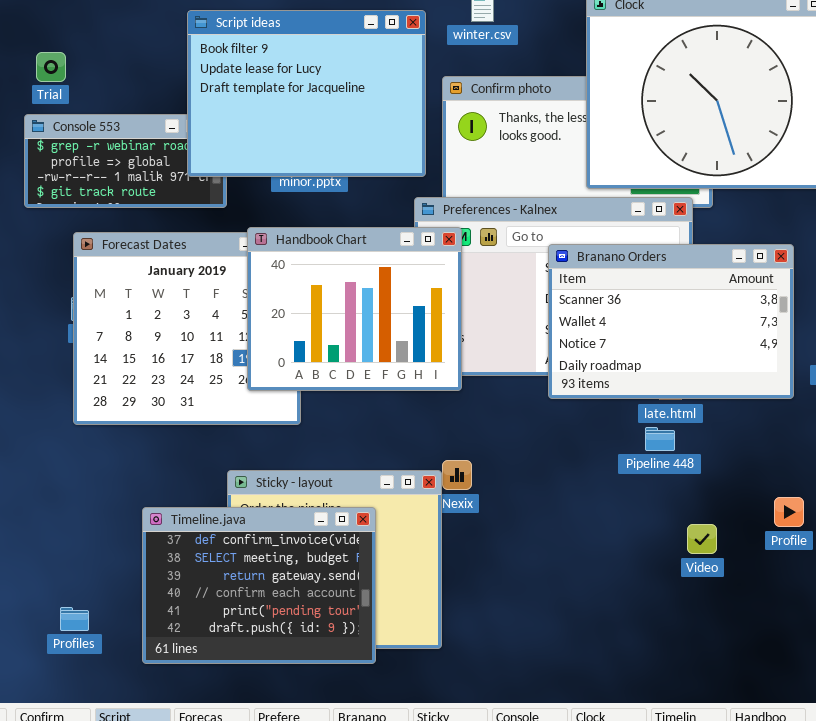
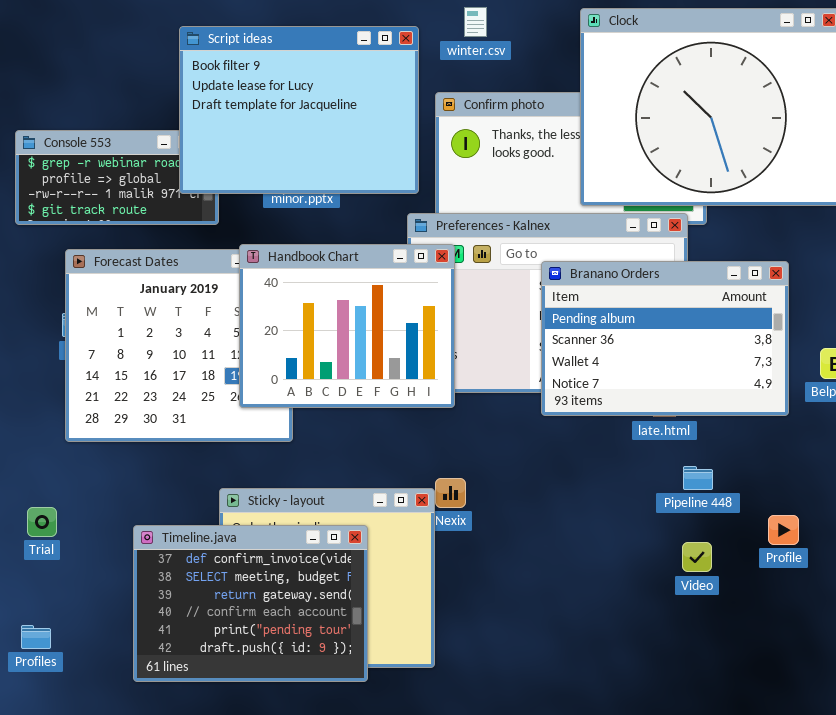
Trial: [36,52,66,82] -> [27,507,57,537], moved
Branano Orders: [548,244,794,399] -> [541,261,789,416], scrolled up 1 row
Pipeline 448: [645,427,675,451] -> [683,466,713,490], moved
Profiles: [60,607,89,631] -> [21,625,51,649], moved

